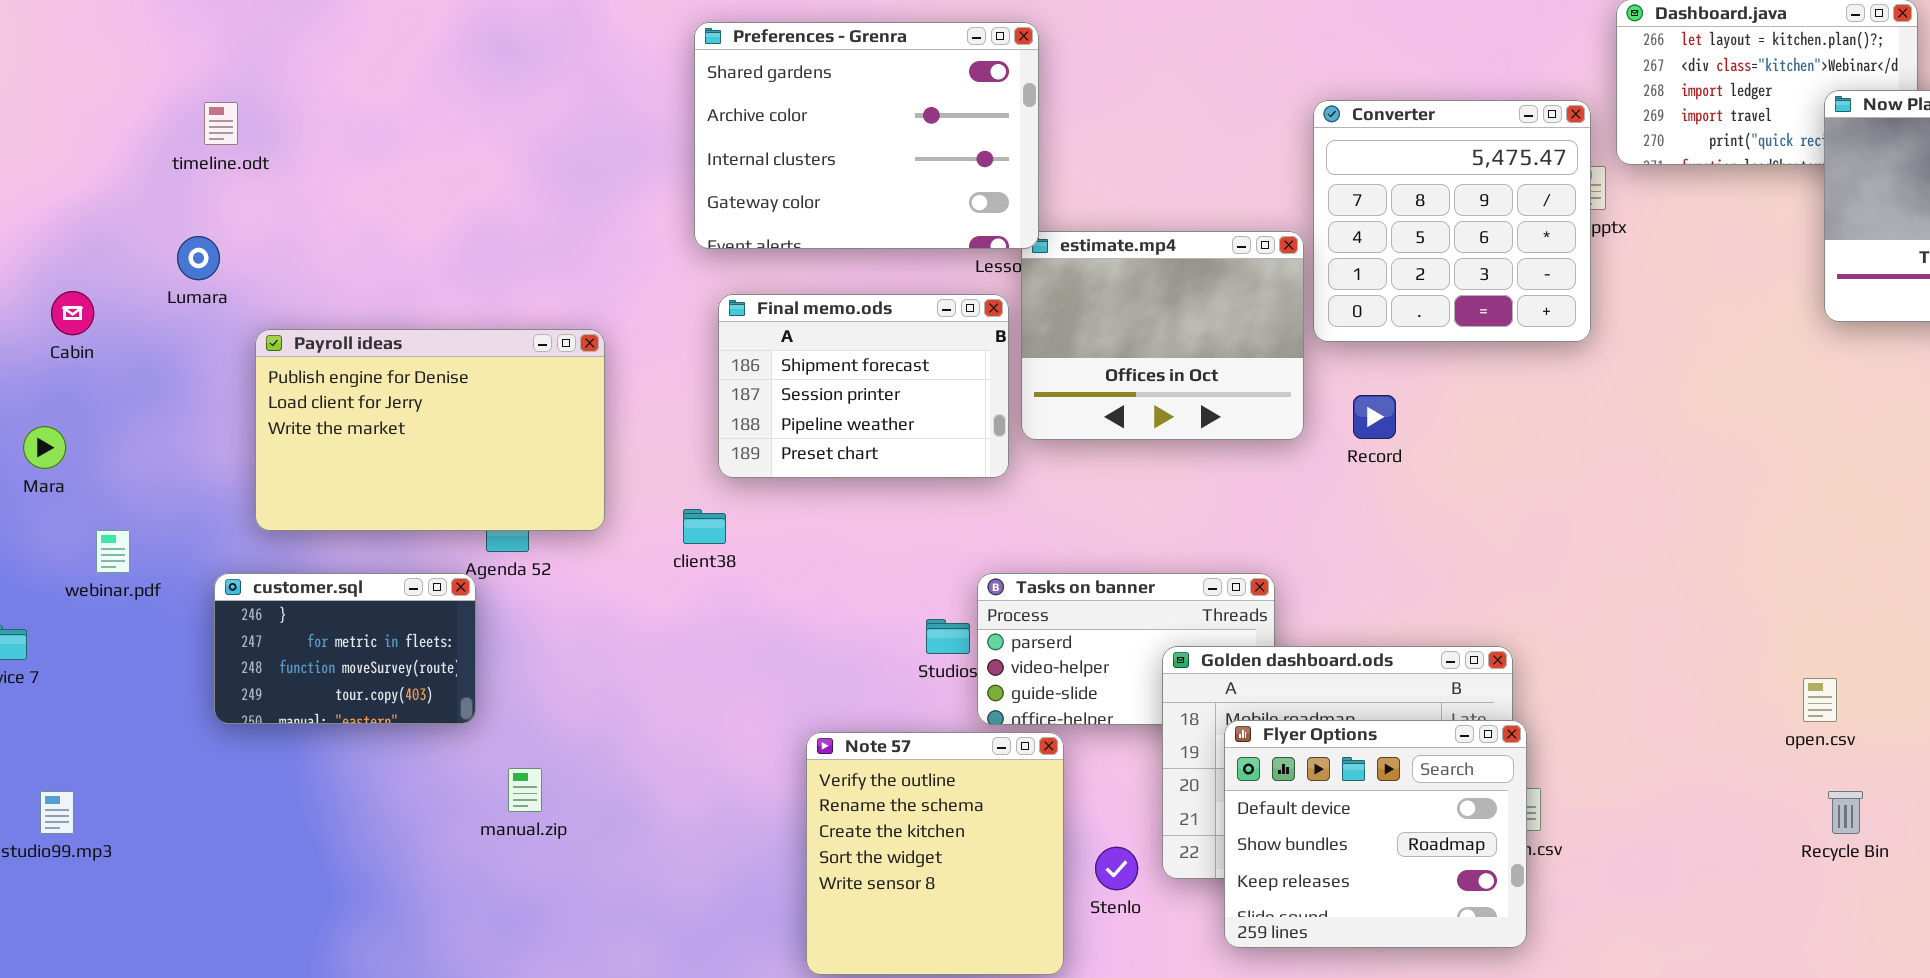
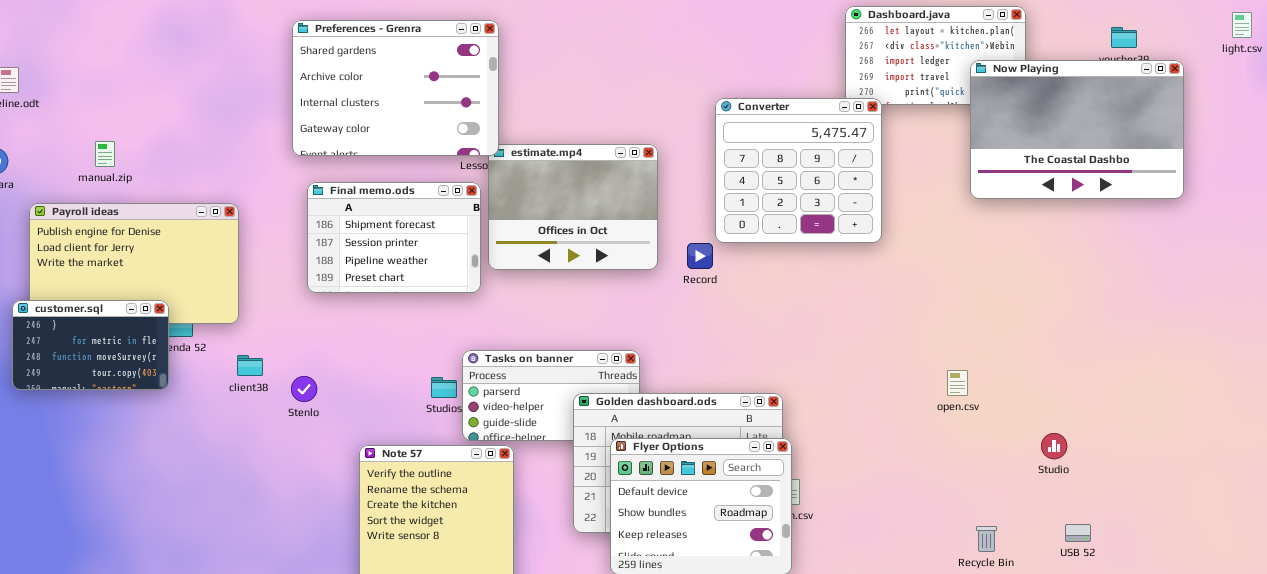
Converter: [1313,100,1591,342] -> [715,98,882,243], moved
client38: [683,509,726,544] -> [237,355,263,376], moved
customer.sql: [214,573,476,724] -> [12,300,169,390], moved
open.csv: [1803,678,1837,722] -> [947,370,968,396], moved
manual.zip: [508,768,542,812] -> [95,141,115,167], moved
Recycle Bin: [1828,791,1863,834] -> [976,526,997,552], moved
Stenlo: [1095,847,1138,890] -> [291,376,317,402], moved

